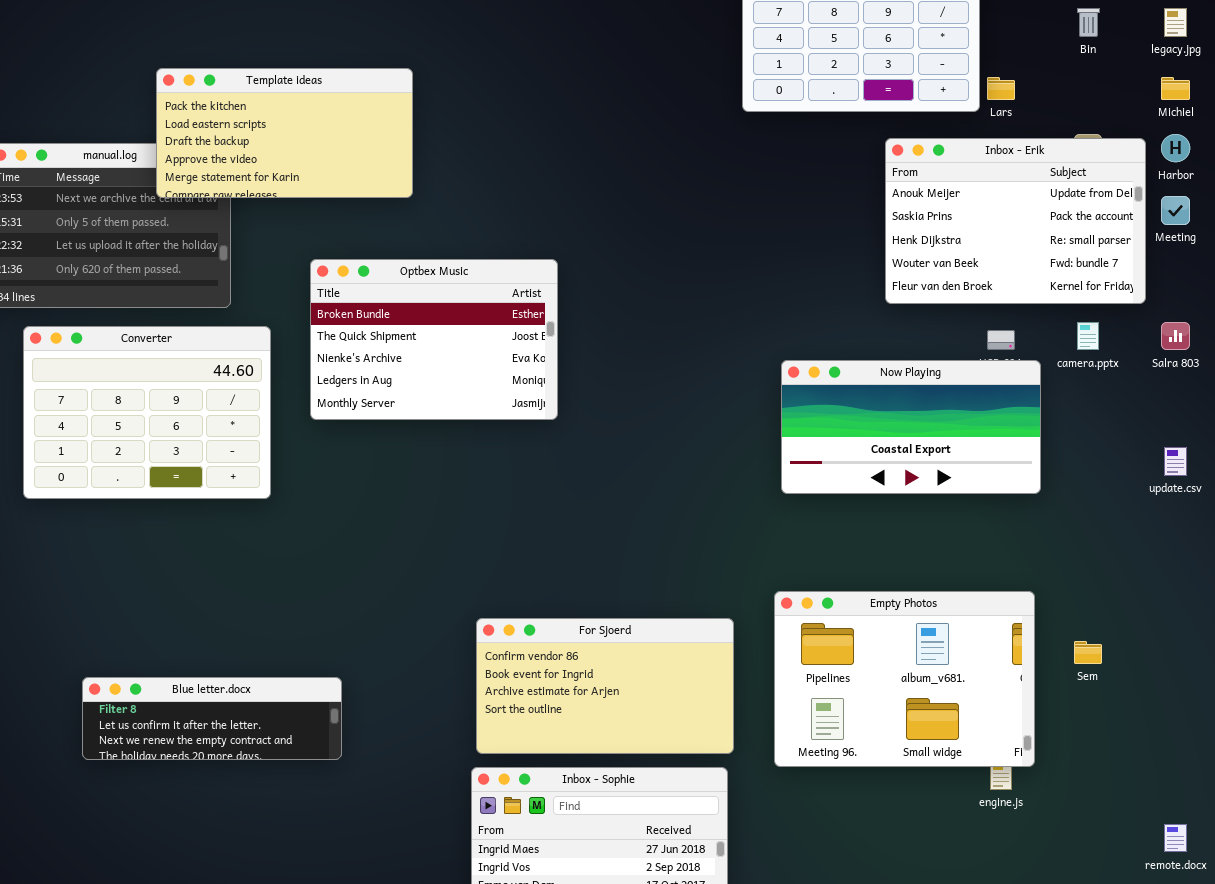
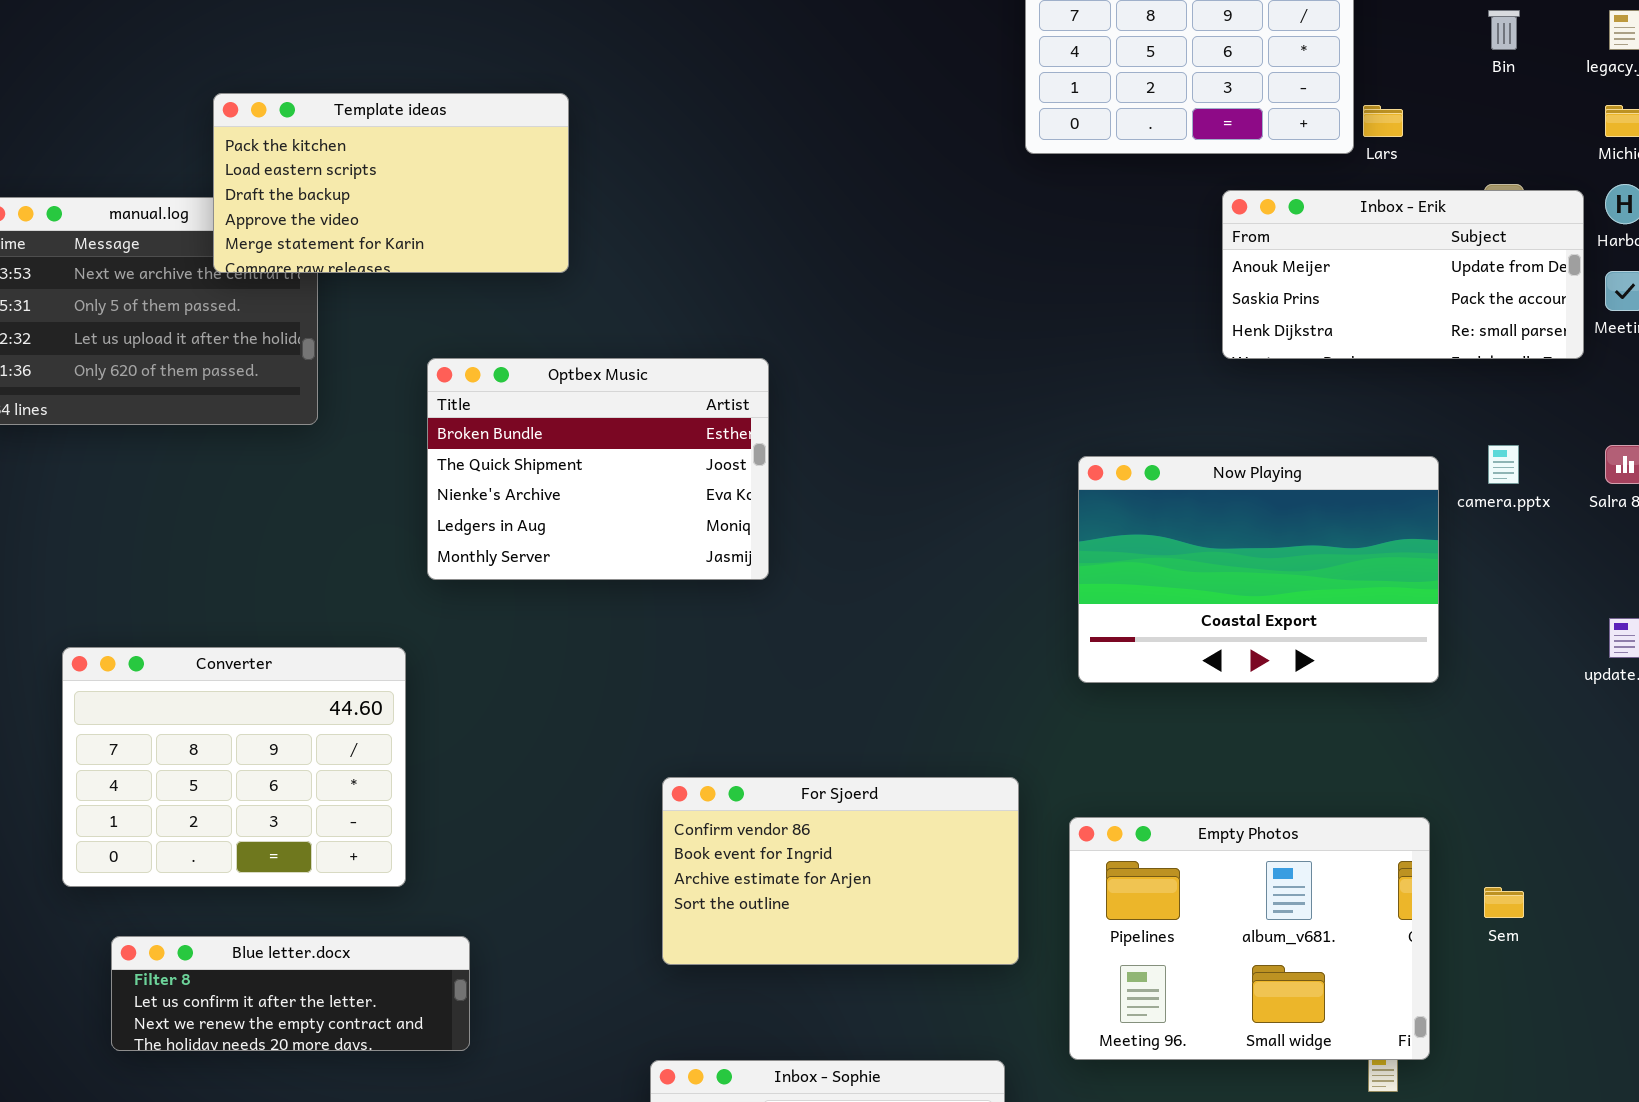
Inbox - Erik: [885,138,1146,304] -> [1222,190,1584,359], resized
Converter: [23,326,271,499] -> [62,647,406,887], moved
Now Playing: [781,360,1041,494] -> [1078,456,1439,683], resized
For Sjoerd: [476,618,734,754] -> [662,777,1019,965], moved

